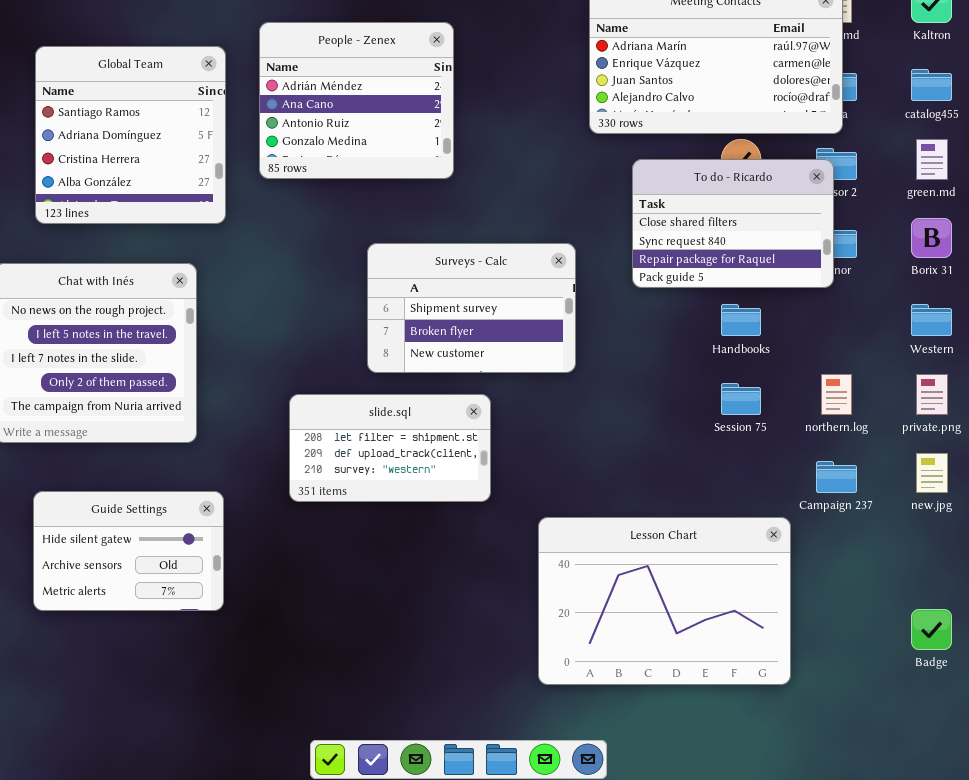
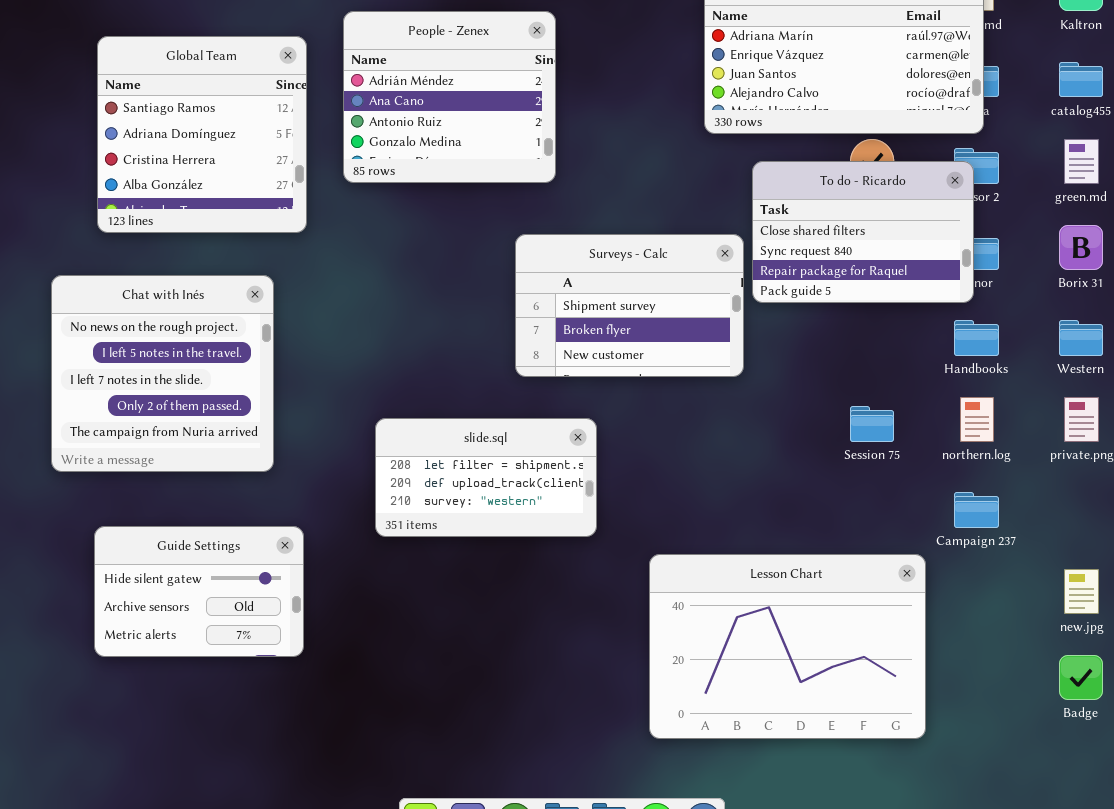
Surveys - Calc: [367,243,576,373] -> [515,234,744,377], moved
Handbooks: [721,304,761,336] -> [954,320,999,356], moved
new.jpg: [916,453,948,493] -> [1064,569,1099,614], moved

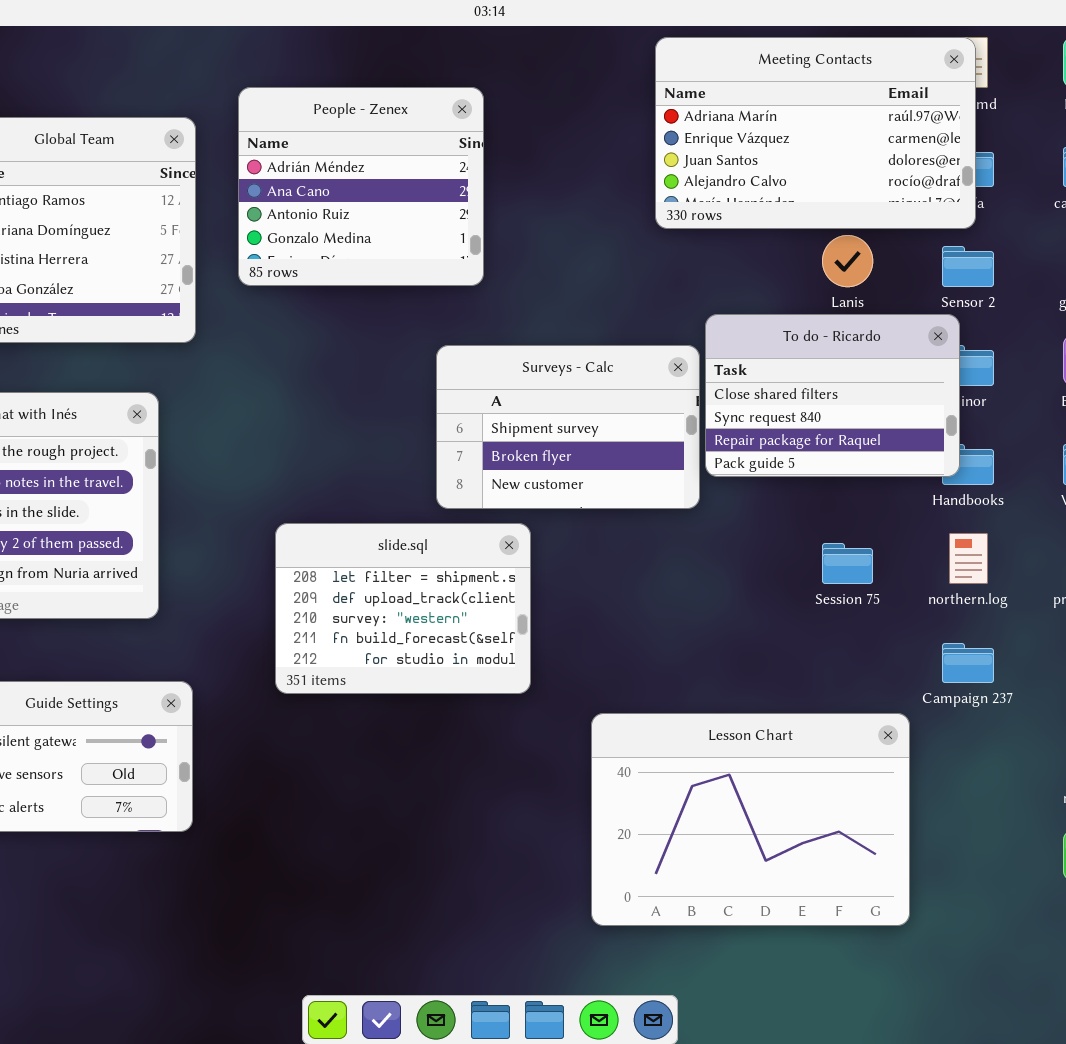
To do - Ricardo: [752,161,974,303] -> [705,314,960,477], moved
slide.sql: [375,418,597,537] -> [275,523,531,694], resized

